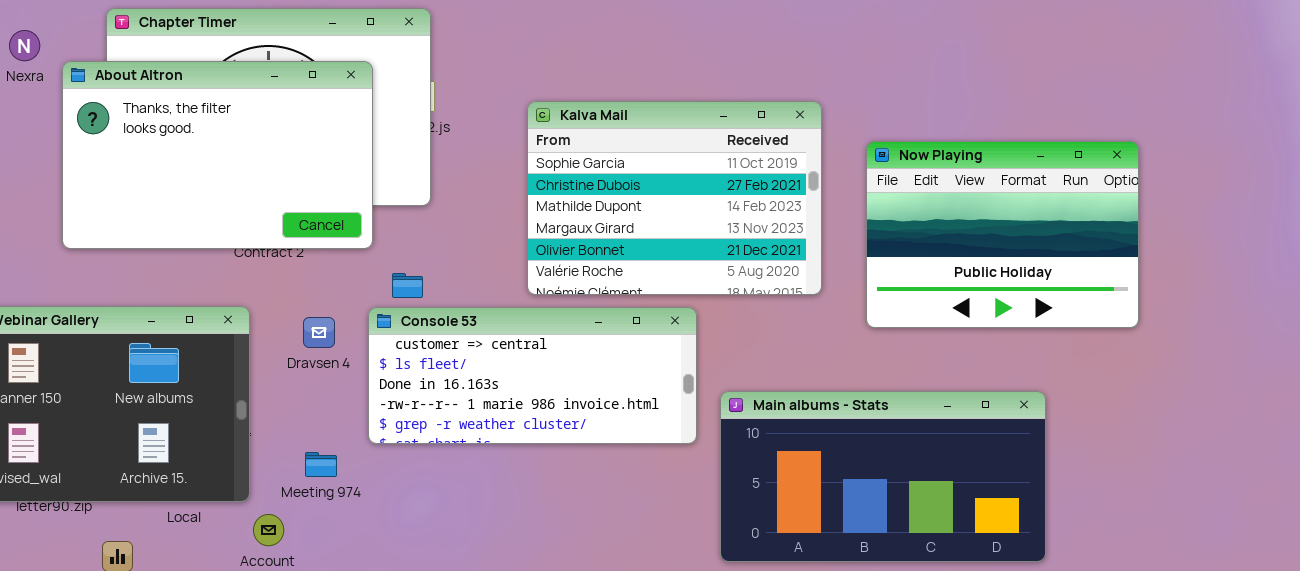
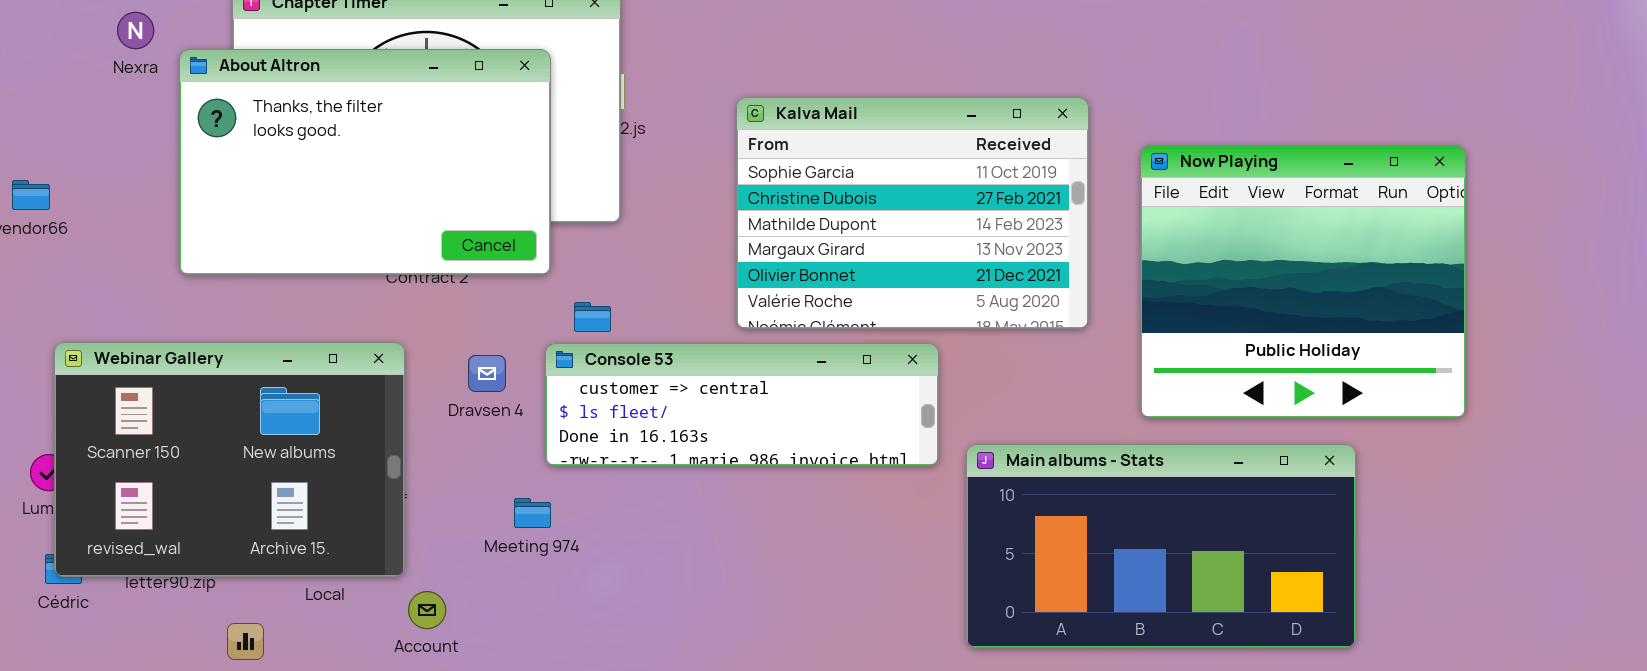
Now Playing: [866,141,1139,328] -> [1140,145,1466,418], resized
Console 53: [368,307,697,444] -> [545,343,939,466], resized
Meeting 974: [305,452,337,477] -> [514,498,551,528], moved

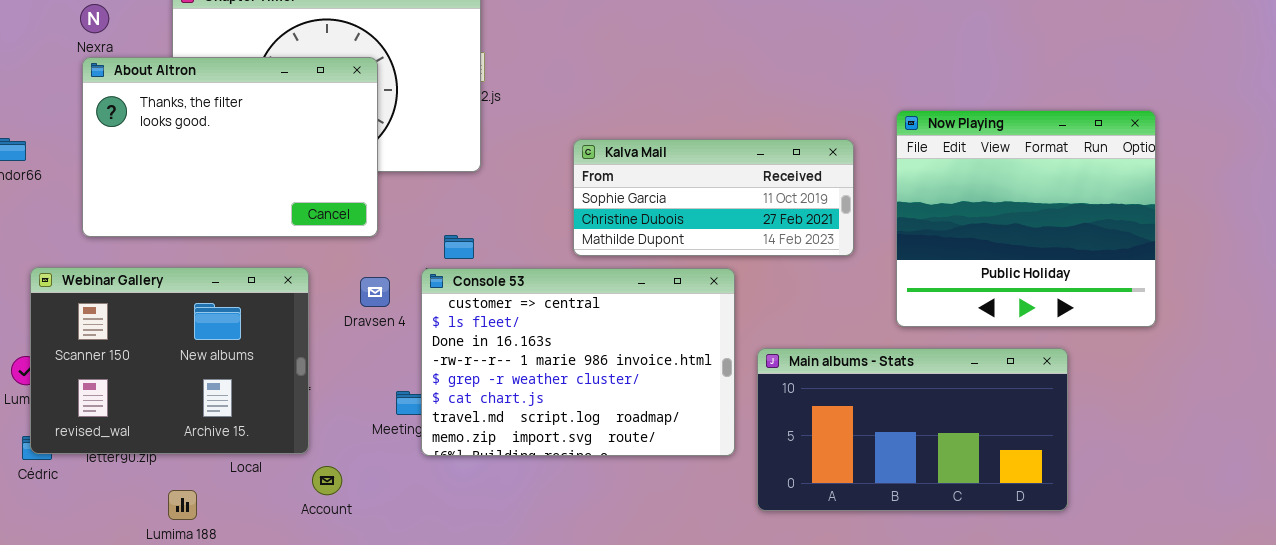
About Altron: [179,49,551,275] -> [82,57,378,237], moved
Kalva Mail: [736,97,1089,329] -> [573,139,854,256], resized
Console 53: [545,343,939,466] -> [421,268,735,456], resized

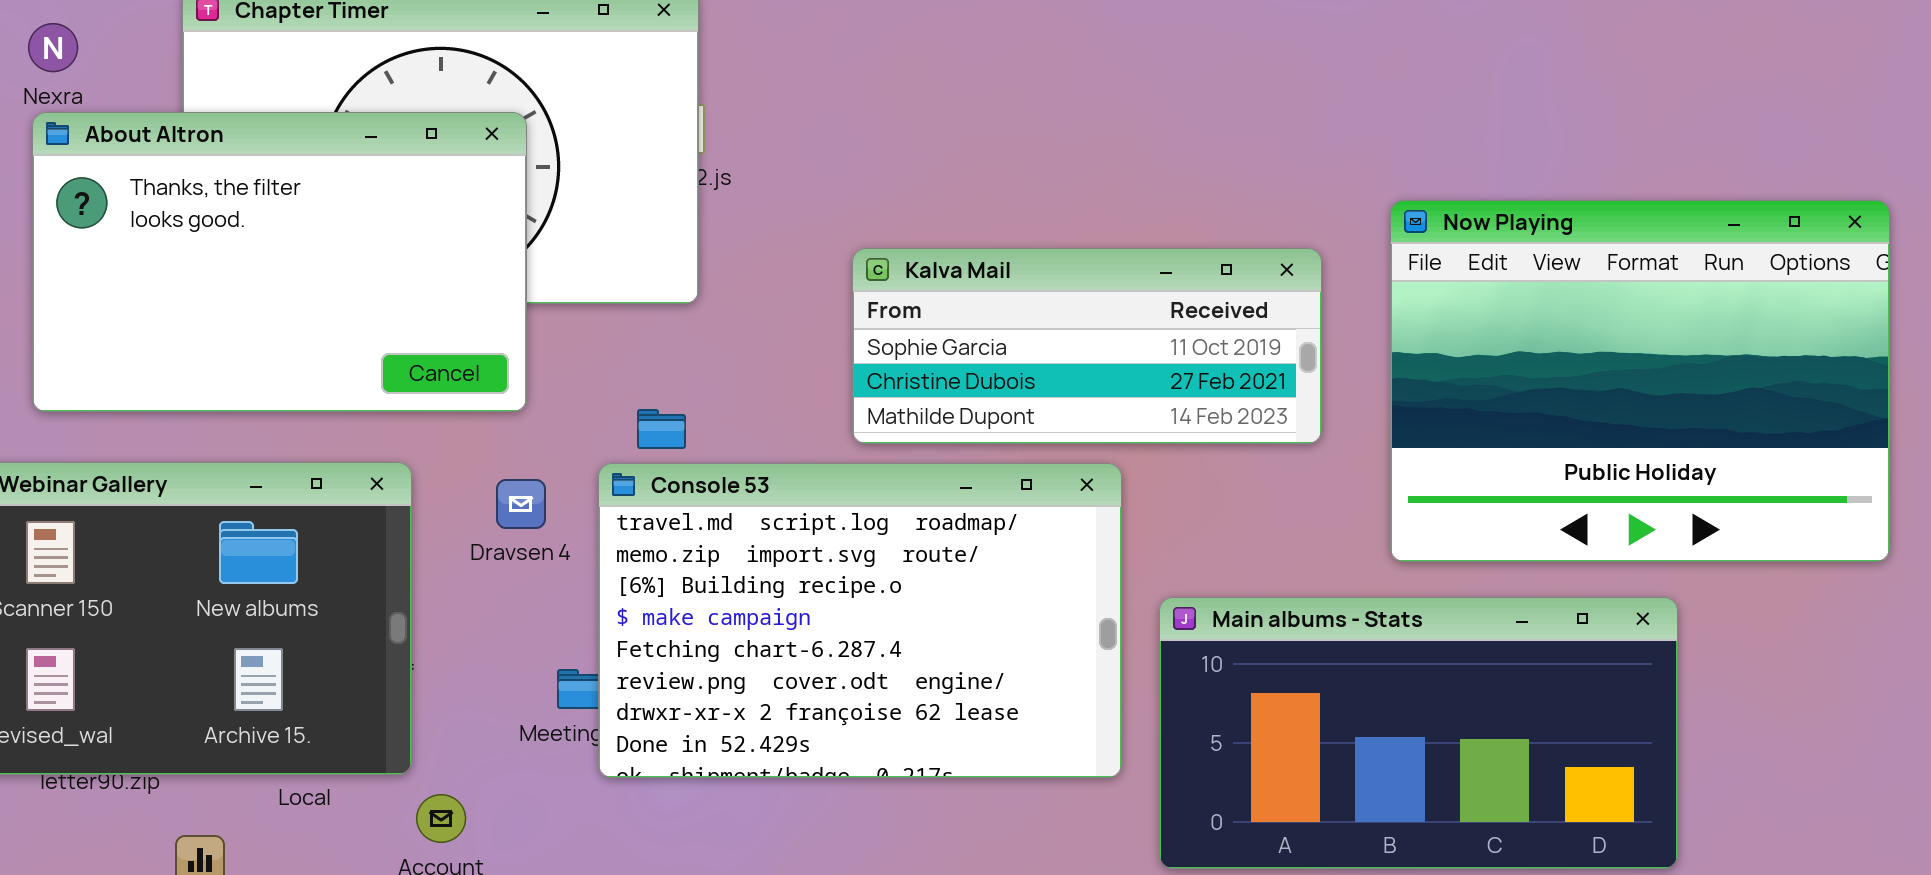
Now Playing: [896,110,1156,327] -> [1390,200,1890,562], resized
Console 53: [421,268,735,456] -> [598,463,1122,778], scrolled down 6 rows

